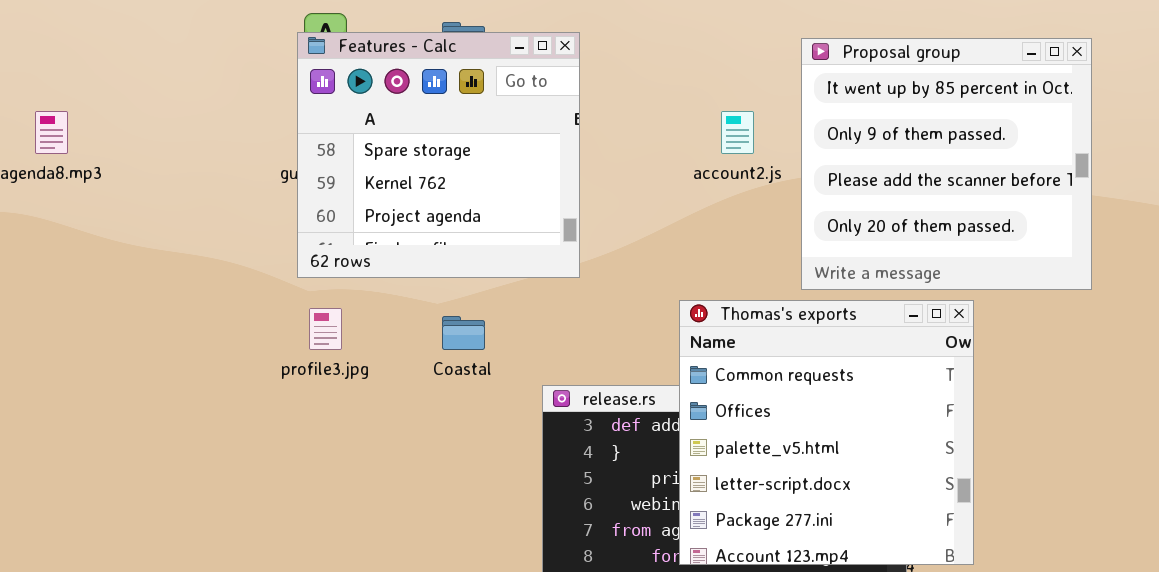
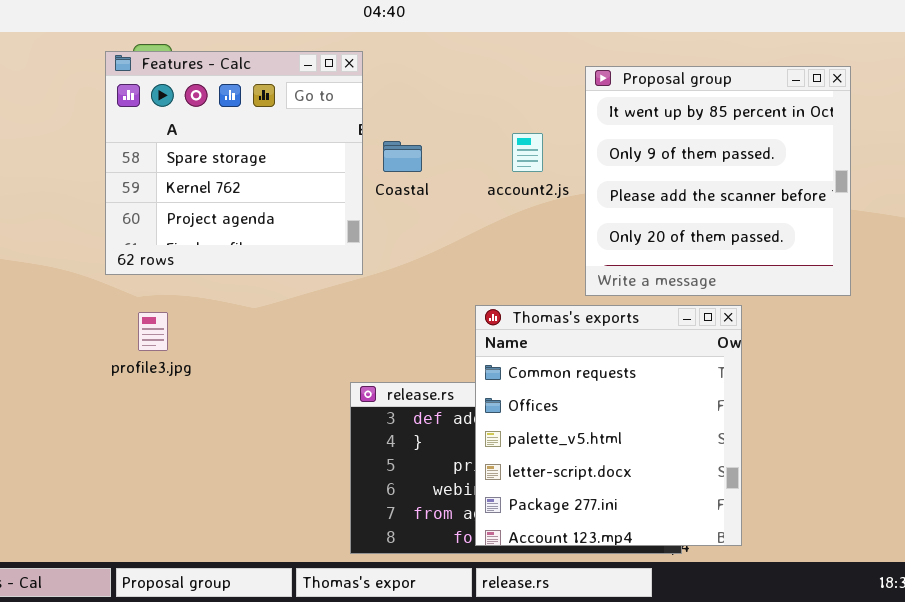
Features - Calc: [297,32,580,278] -> [105,51,363,275], moved
Coastal: [442,316,485,350] -> [383,141,422,172], moved

